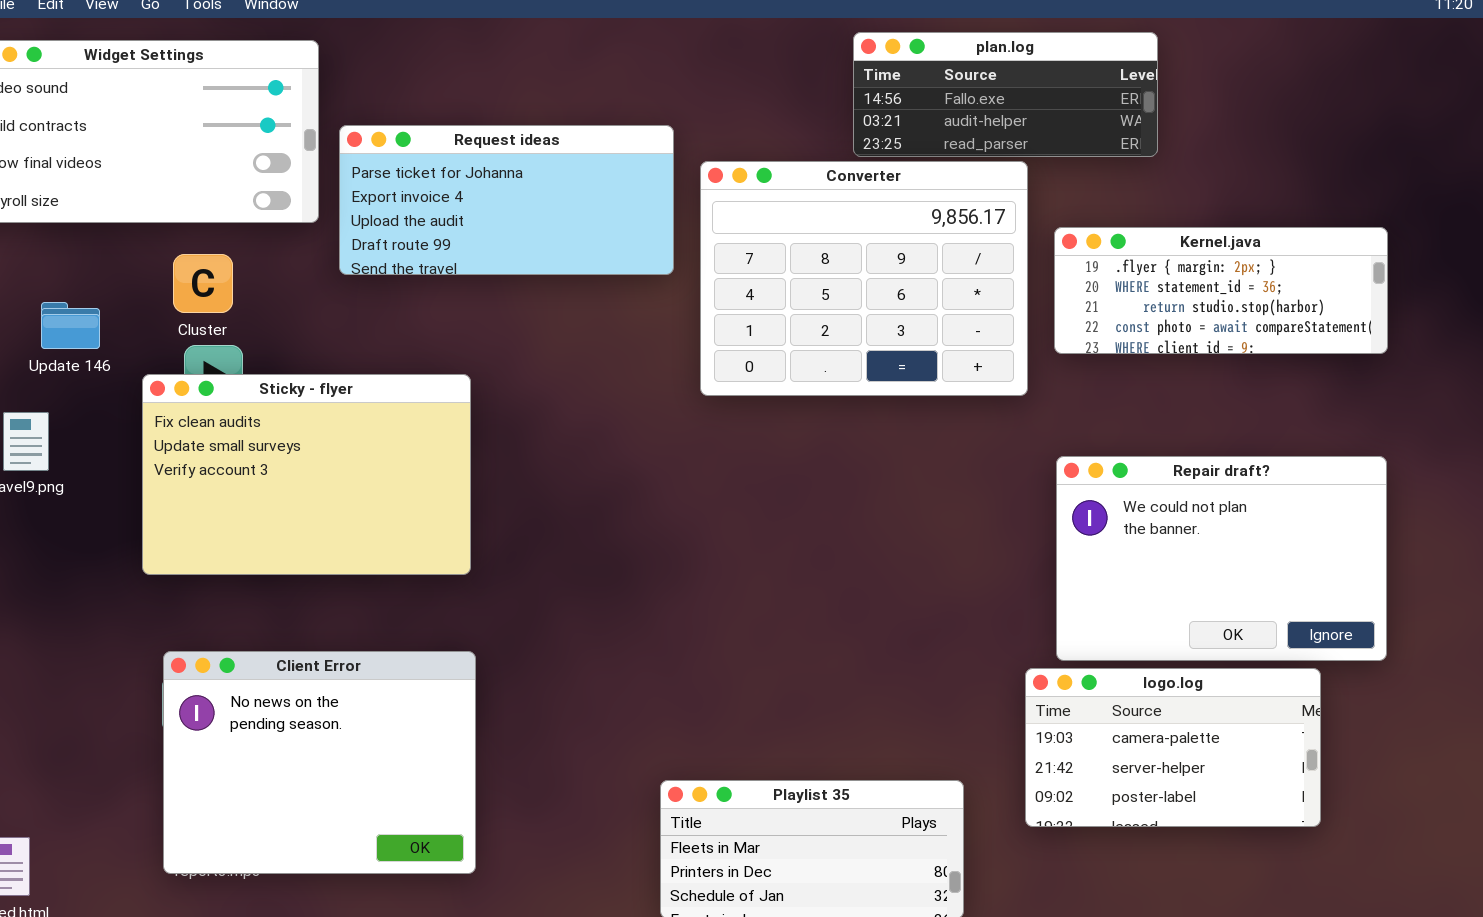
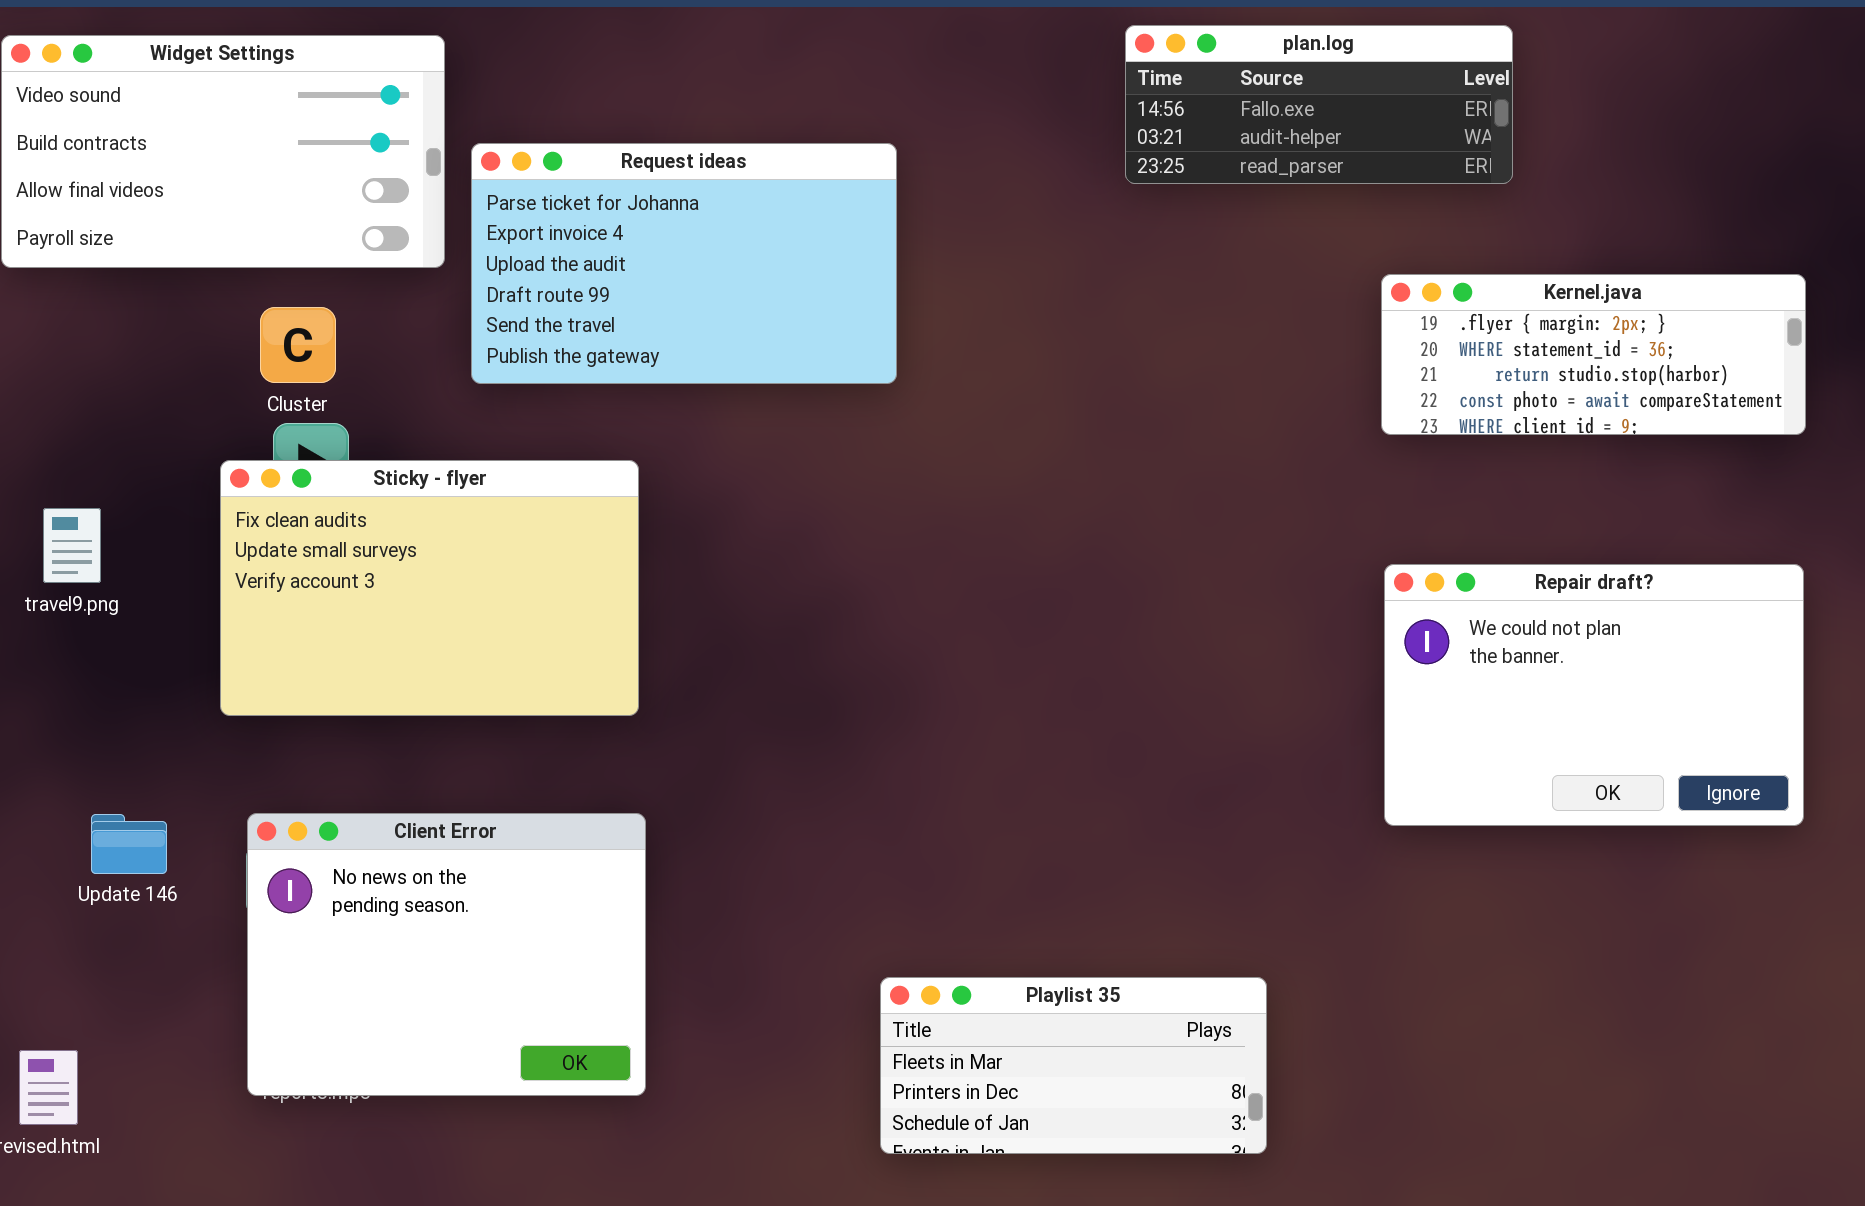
Request ideas: [339,125,674,275] -> [471,143,897,384], resized
Converter: [700,161,1028,396] -> none, closed
Update 146: [41,302,100,349] -> [91,814,167,874], moved
logo.log: [1025,668,1321,827] -> none, closed

